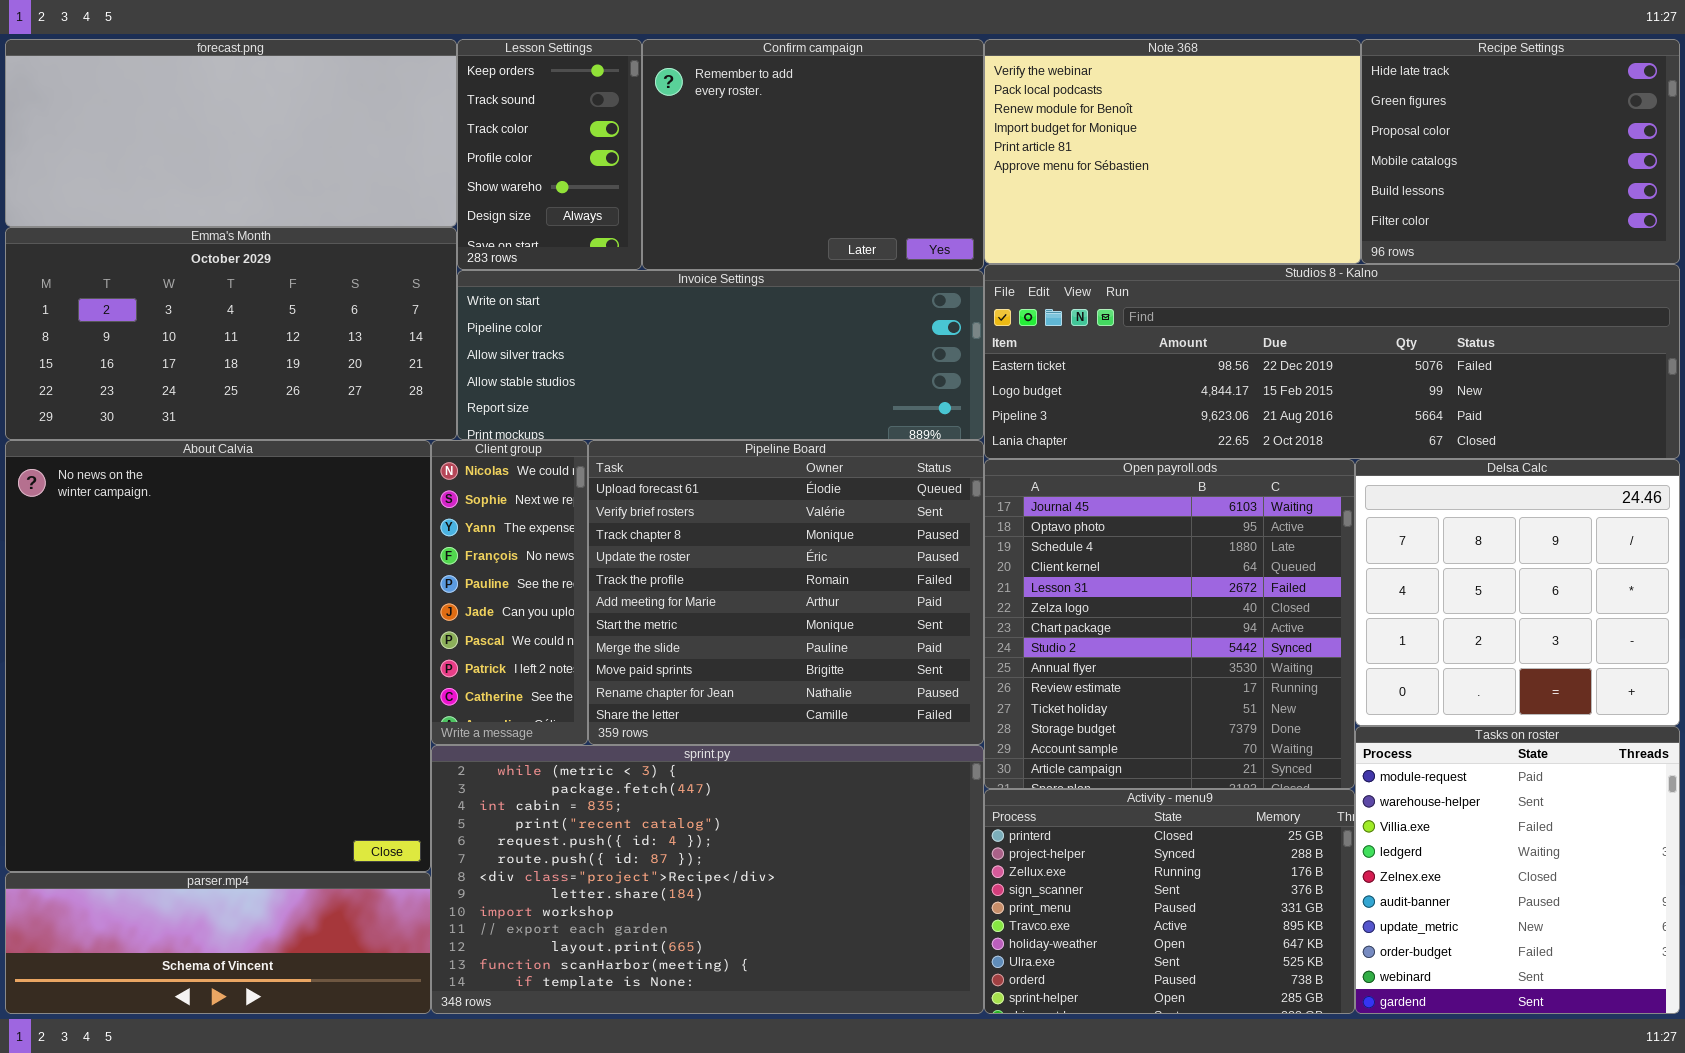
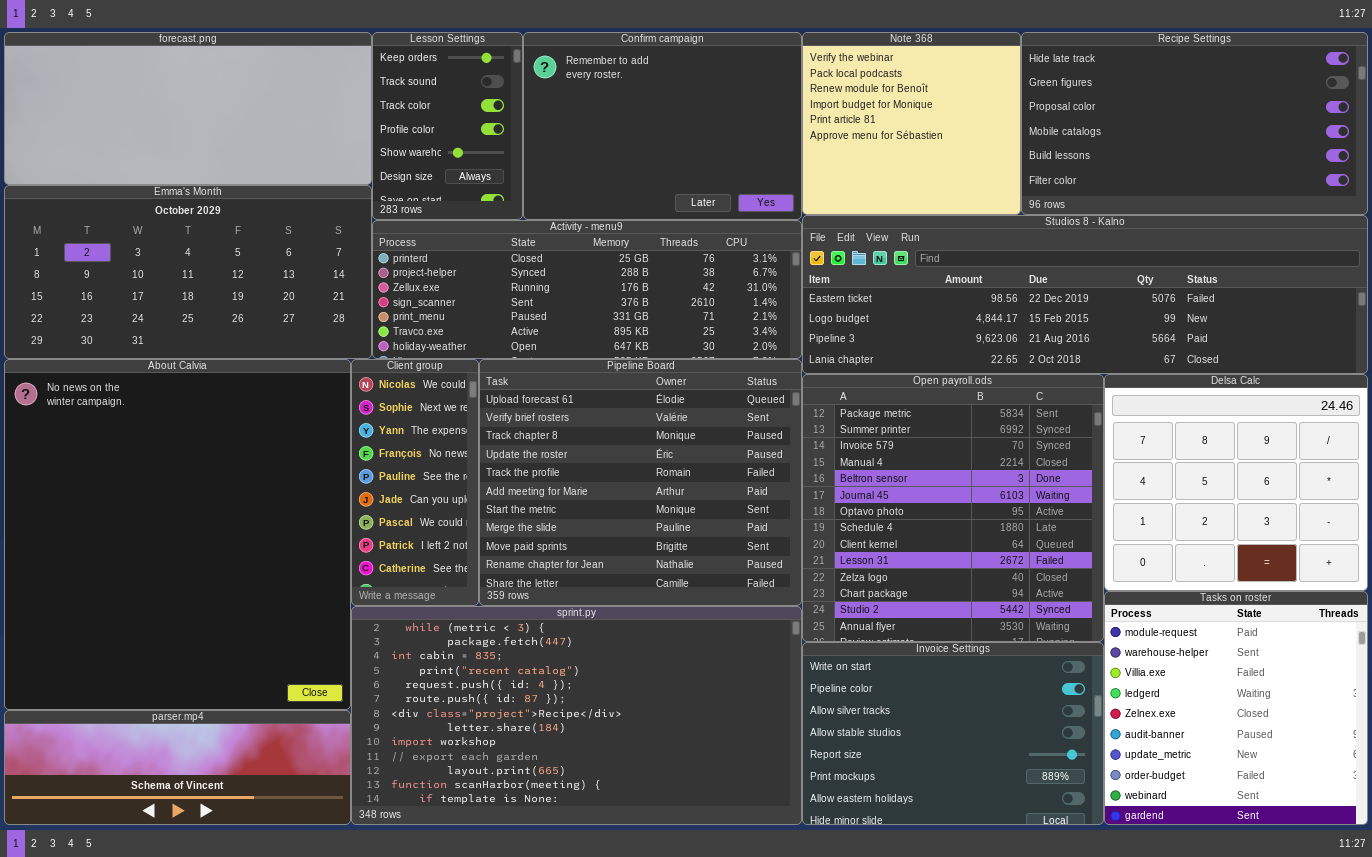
Note 368: [984,39,1361,264] -> [802,32,1021,215], resized
Recipe Settings: [1361,39,1680,264] -> [1021,32,1368,215], resized
Invoice Settings: [457,270,984,440] -> [802,642,1104,825], moved, resized
Open payroll.ods: [984,459,1355,789] -> [802,374,1104,642], scrolled up 5 rows
Activity - menu9: [984,789,1355,1014] -> [372,220,802,359], moved, resized

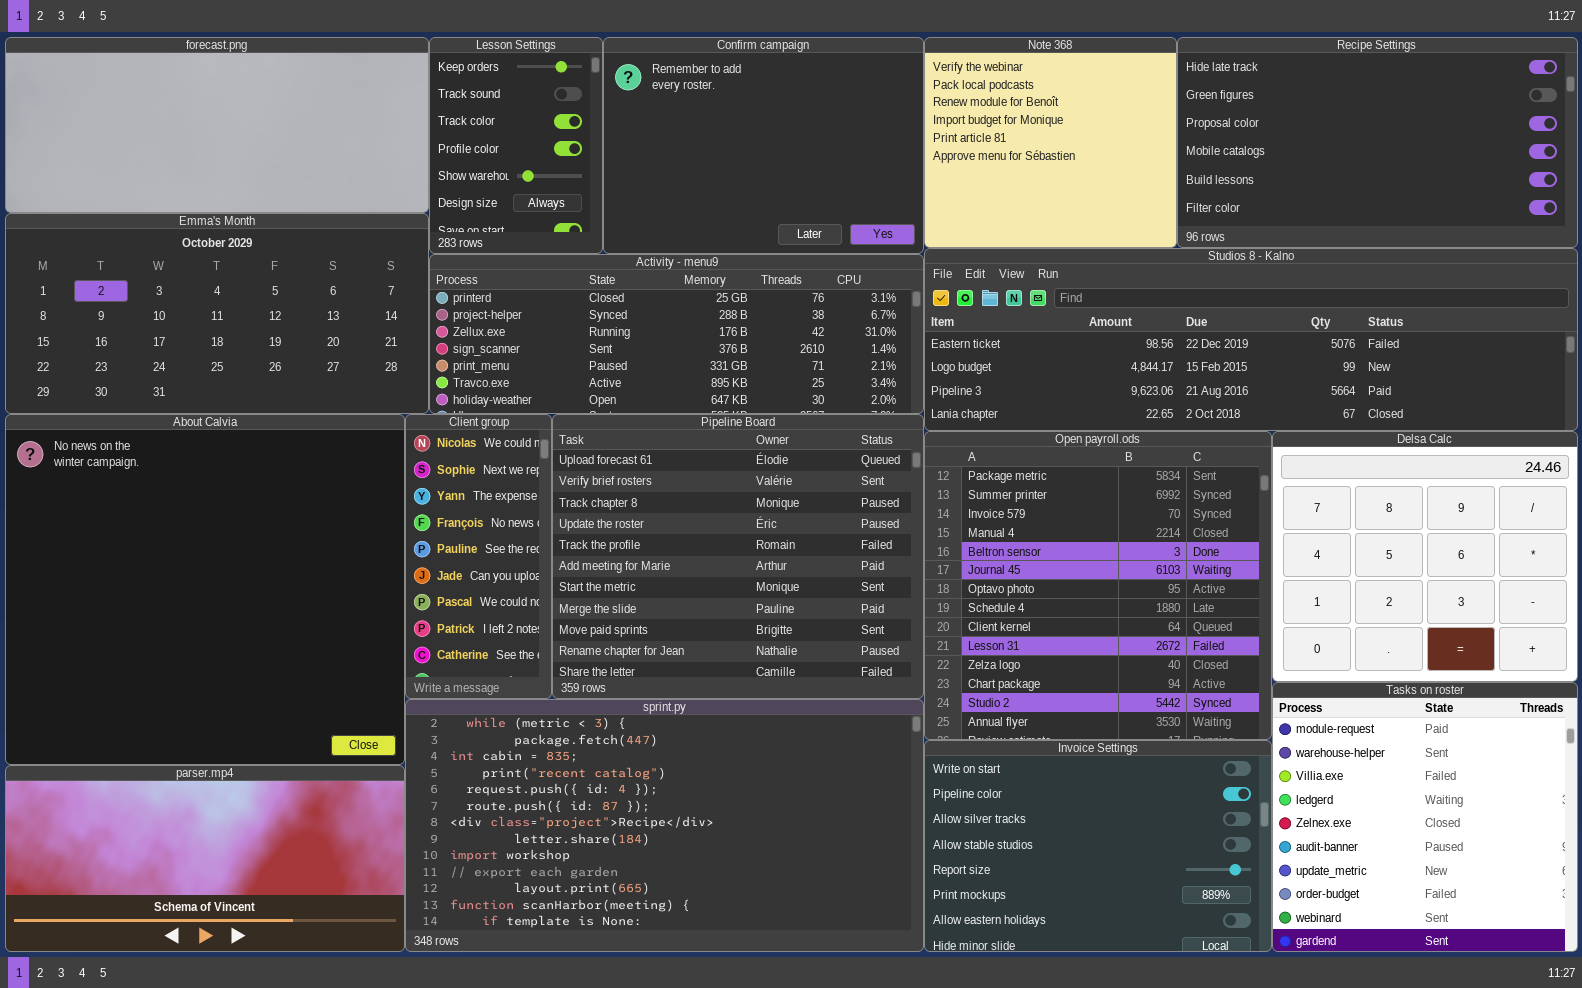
About Calvia: [4,359,351,710] -> [5,414,405,765], resized
parser.mp4: [4,710,351,825] -> [5,765,405,952], resized

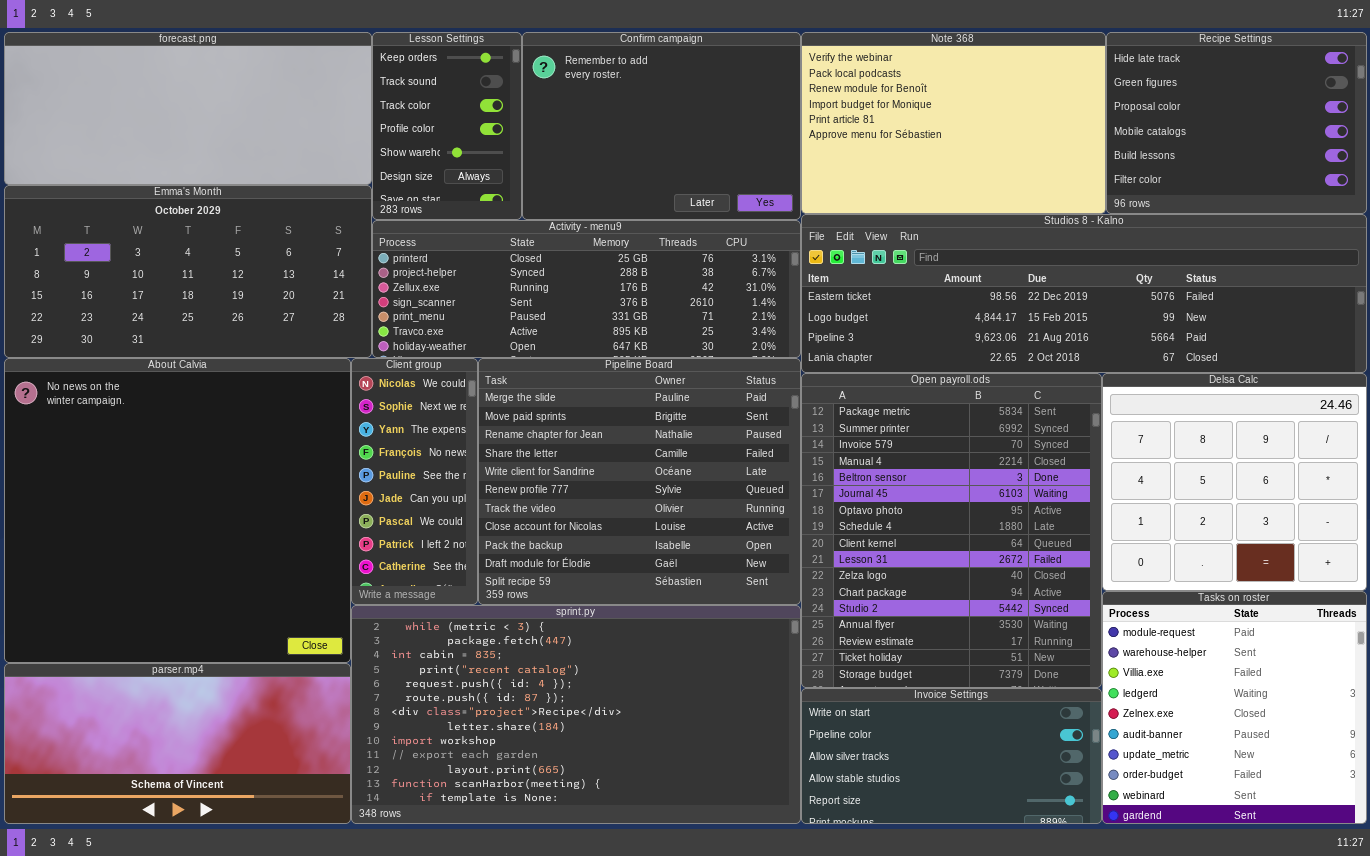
Note 368: [924,37,1177,248] -> [801,32,1106,214], resized
Recipe Settings: [1177,37,1578,248] -> [1106,32,1367,214], resized
Pipeline Board: [552,414,924,699] -> [478,358,801,605], scrolled down 7 rows
Open payroll.ods: [924,431,1272,740] -> [801,373,1102,688], resized
Invoice Settings: [924,740,1272,952] -> [801,688,1102,824], resized

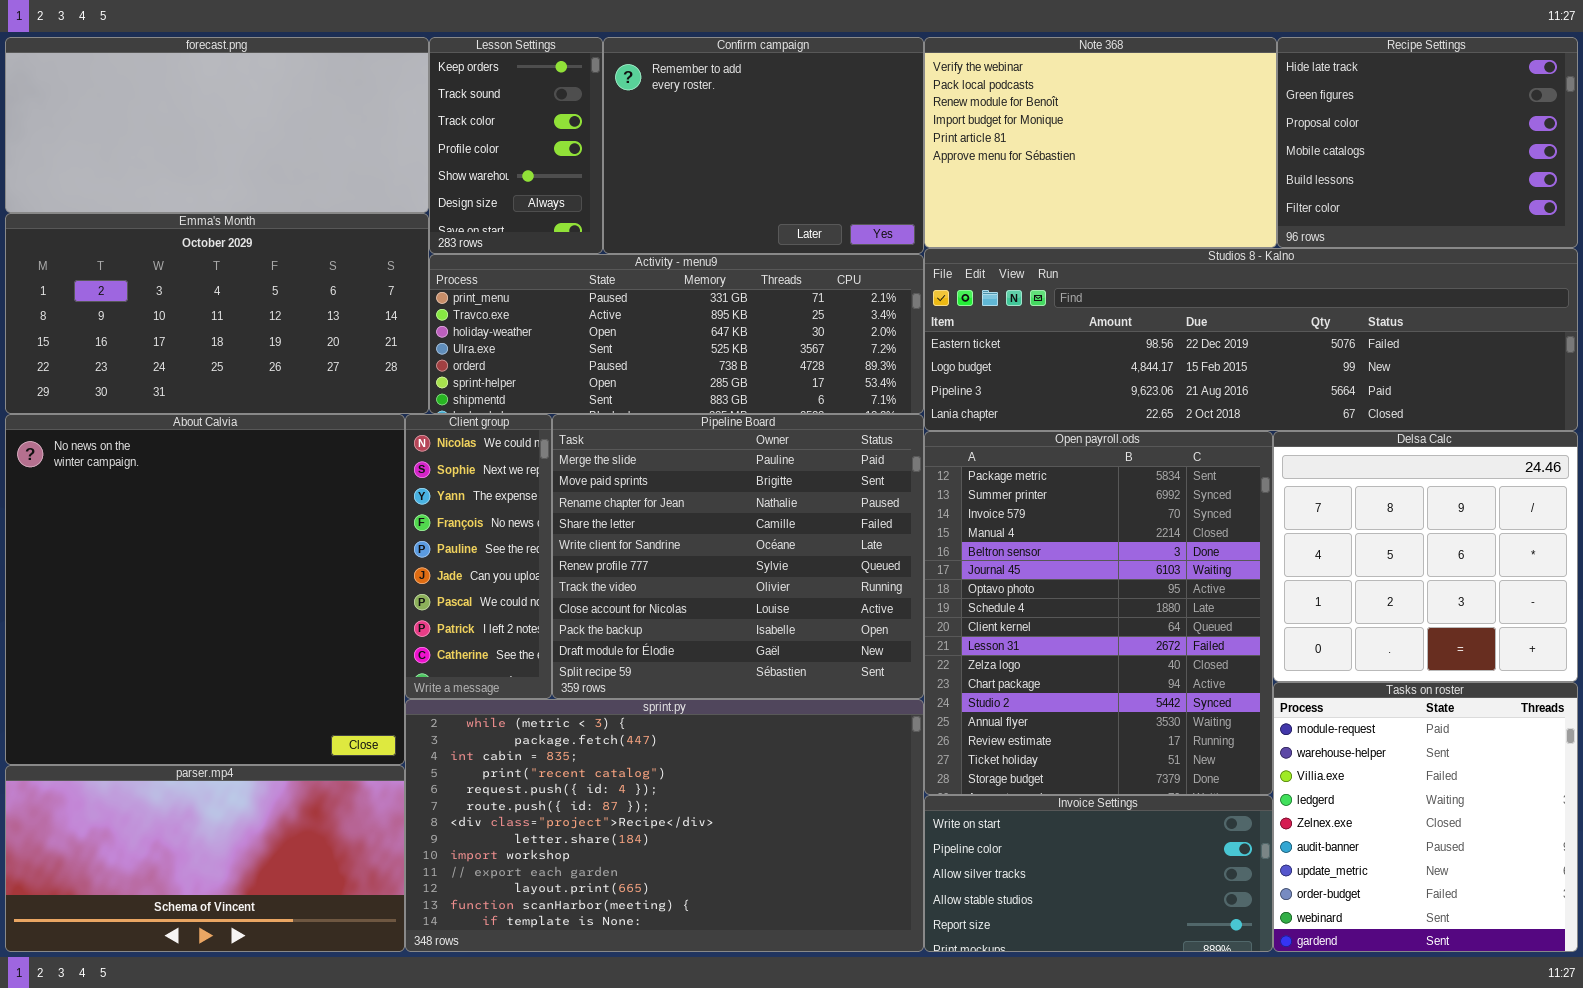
Activity - menu9: [372,220,801,358] -> [429,254,924,414], scrolled down 4 rows

